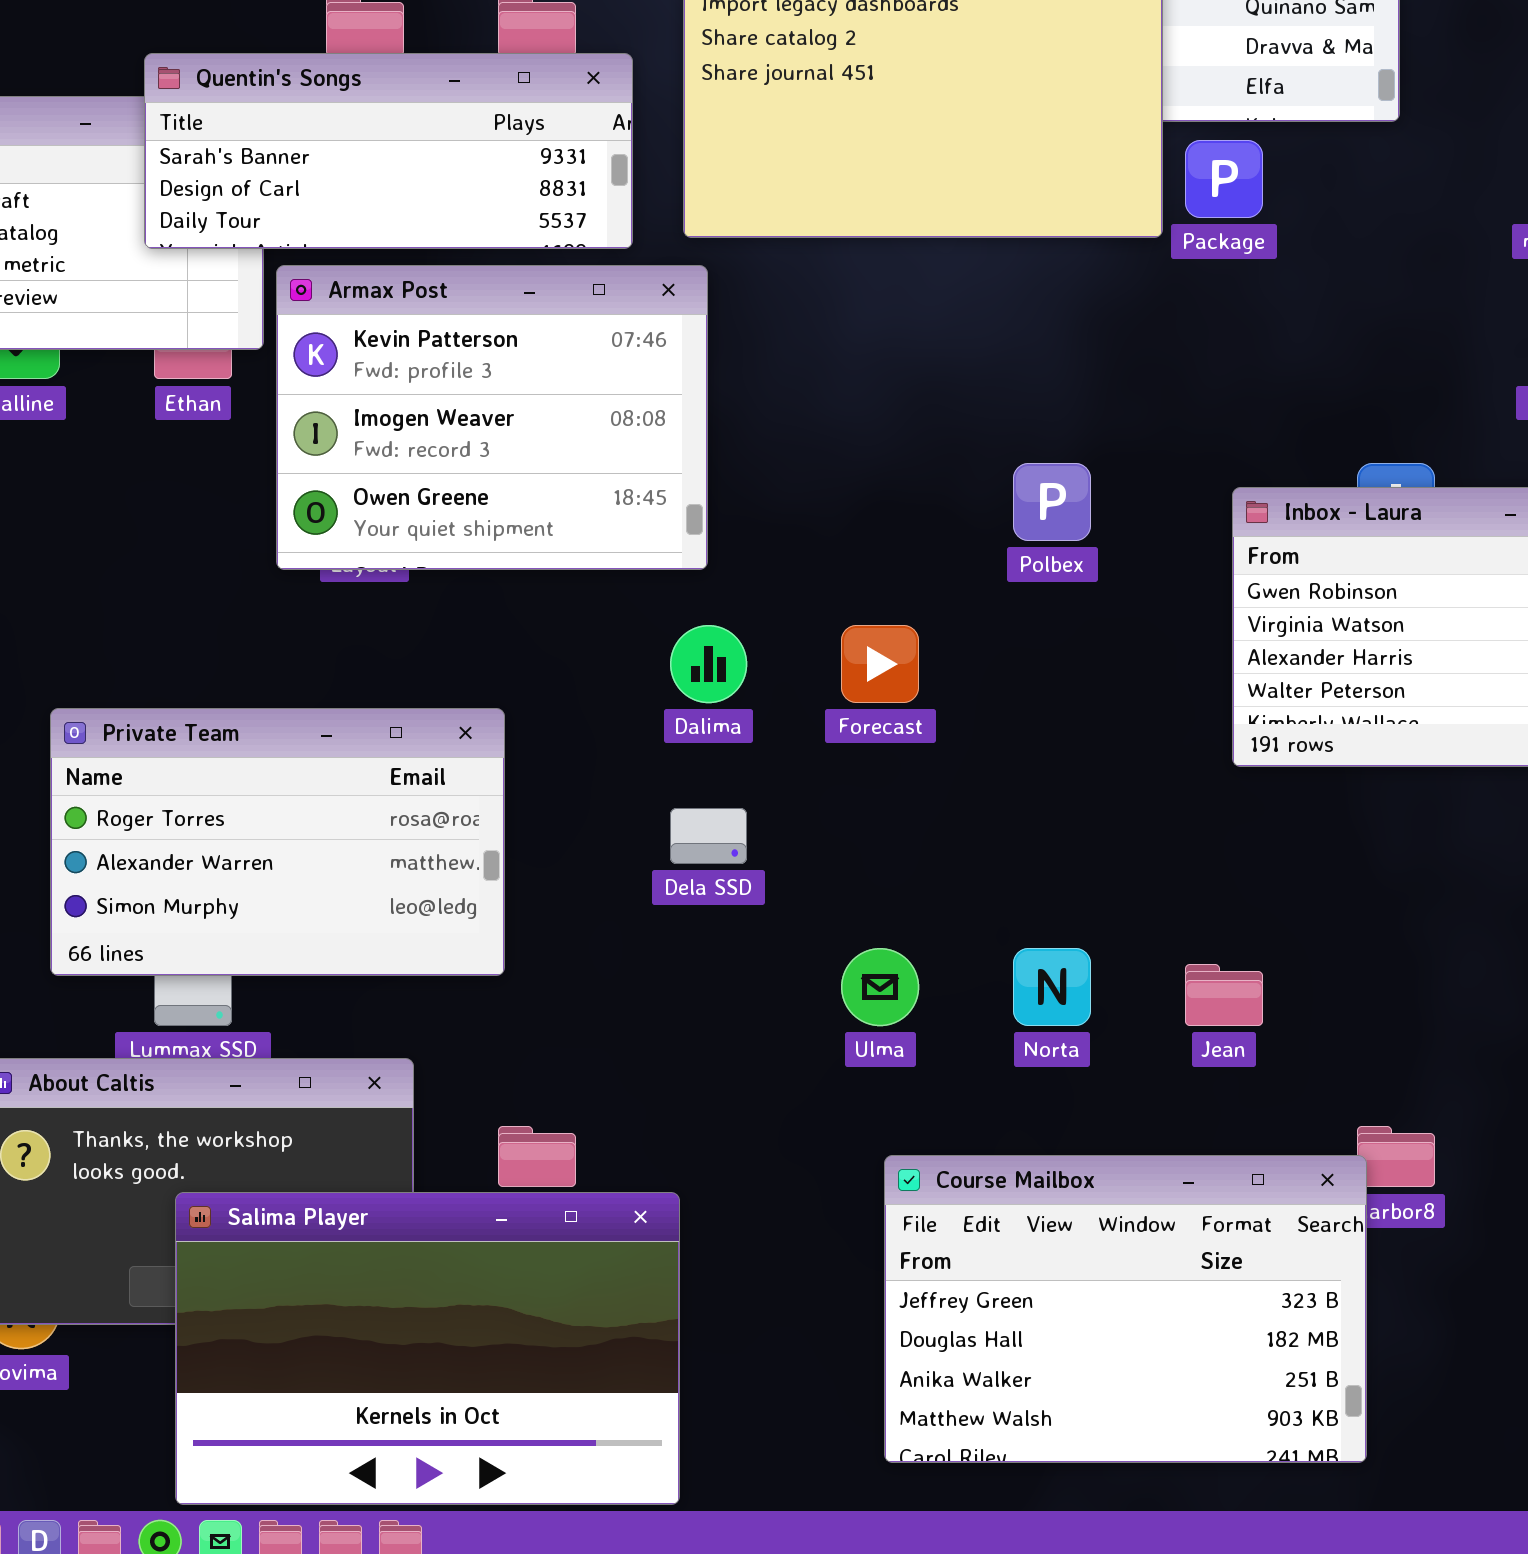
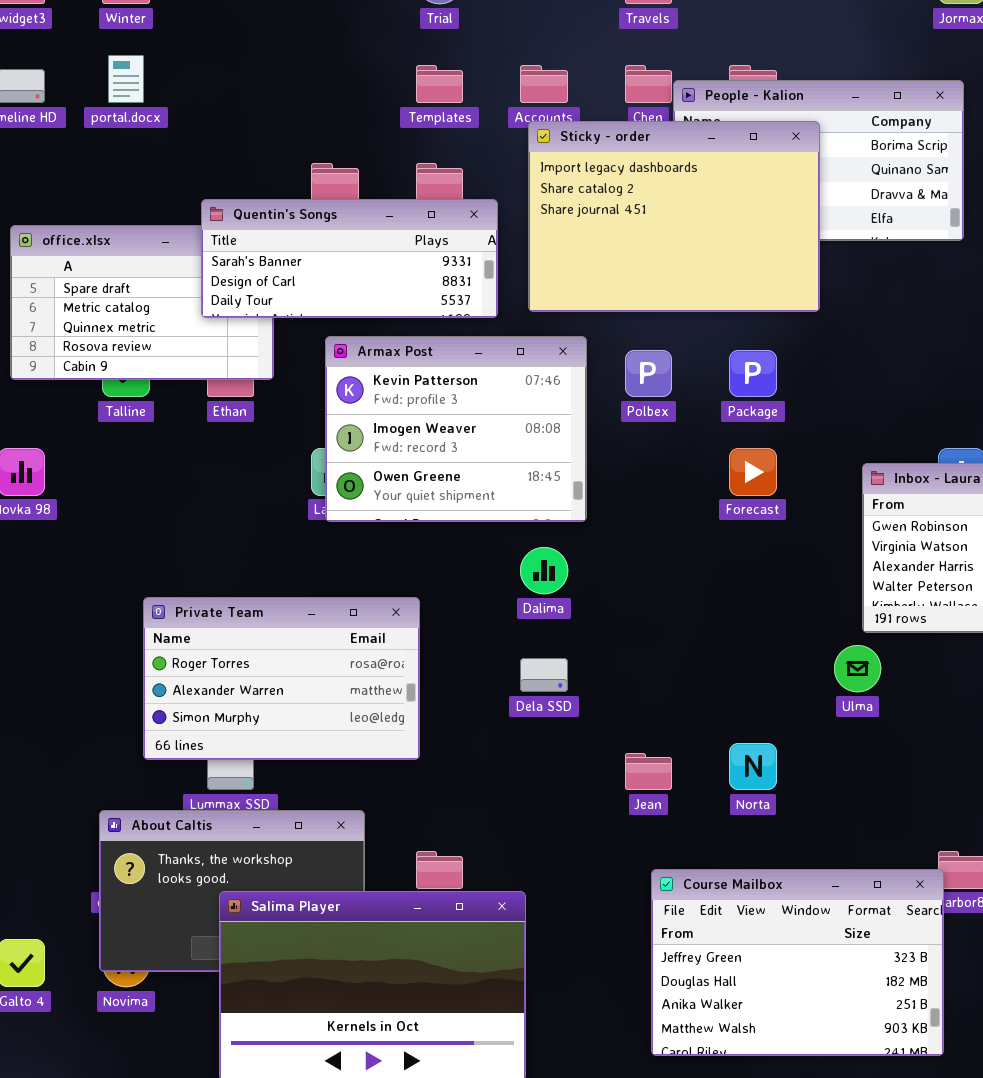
Package: [1185,140,1263,218] -> [729,350,777,397], moved
Armax Post: [276,265,708,570] -> [325,336,587,522], moved
Polbex: [1013,463,1091,541] -> [625,350,672,397], moved
Forecast: [841,625,919,703] -> [729,448,777,496], moved
Ulma: [841,948,919,1026] -> [834,645,881,692], moved
Jean: [1185,964,1263,1026] -> [625,753,672,790], moved

